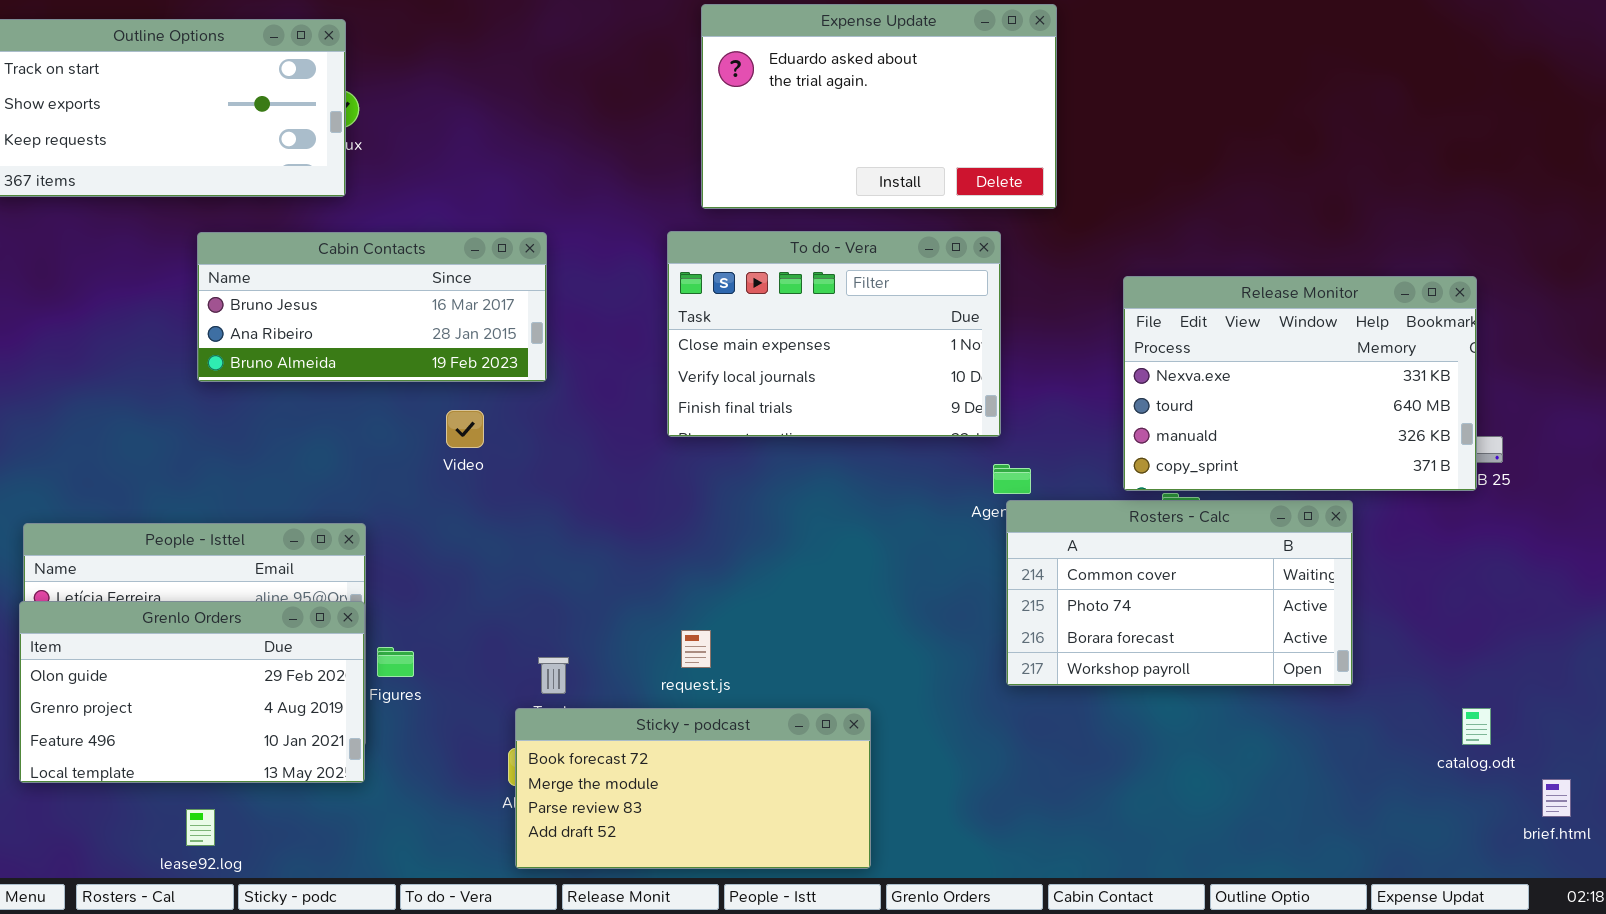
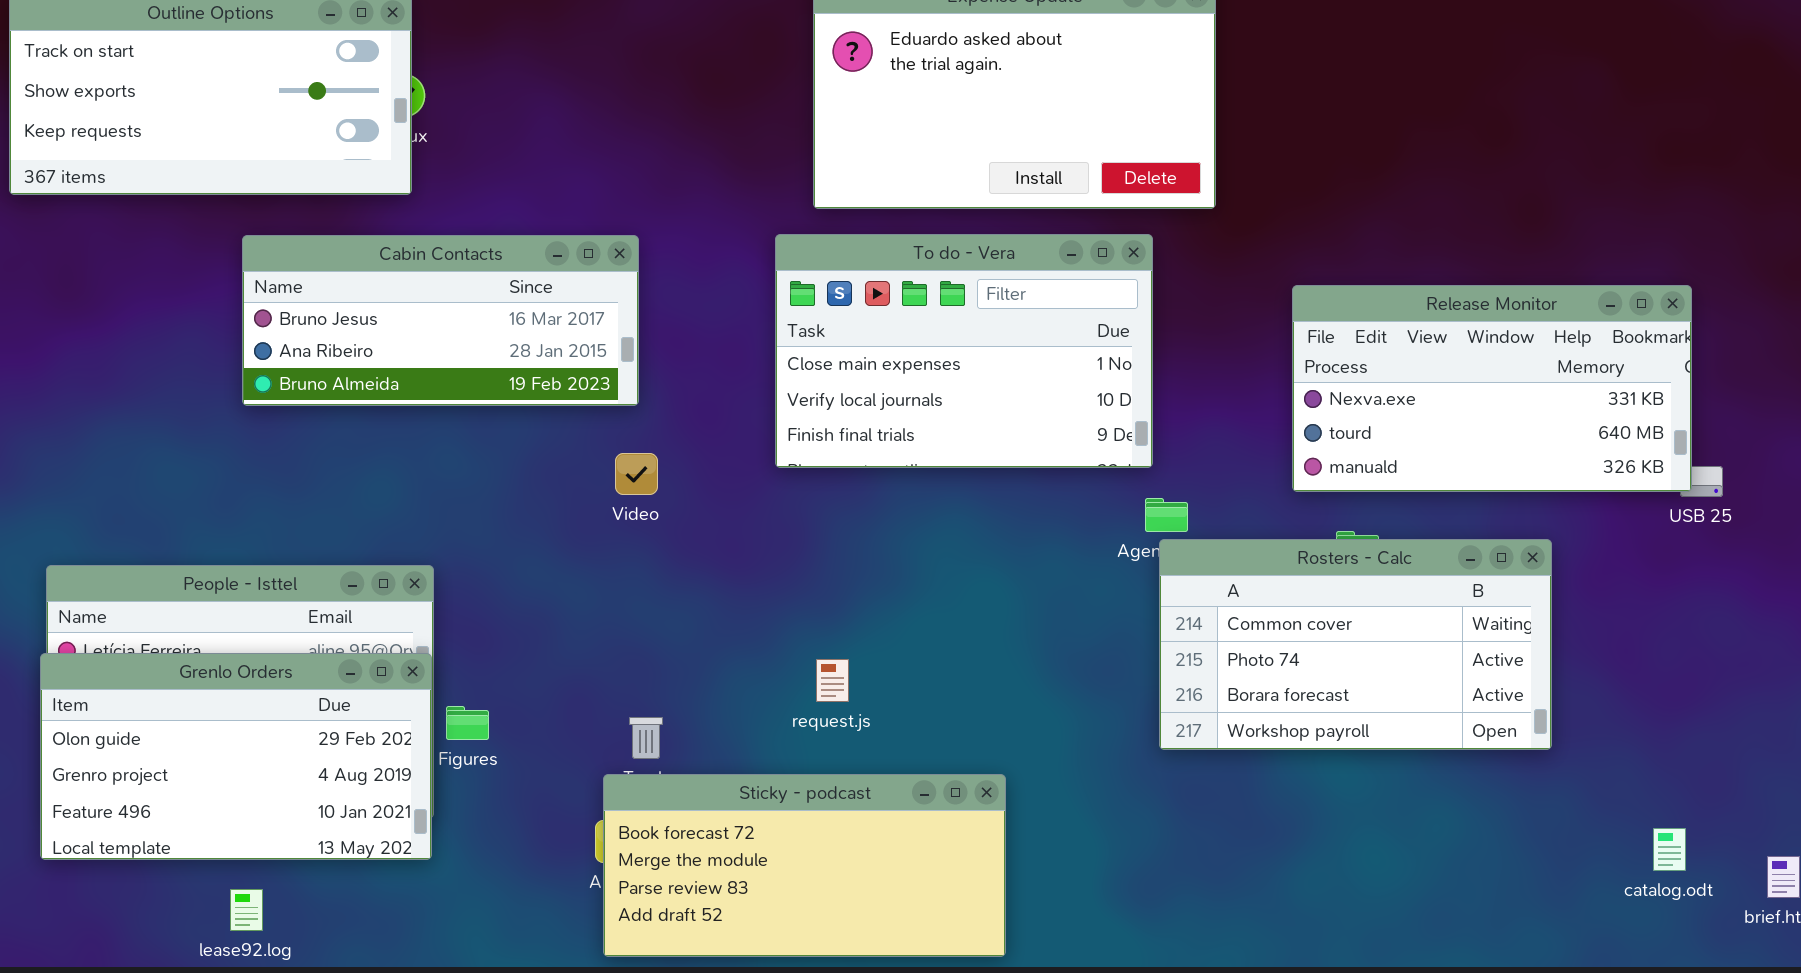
Release Monitor: [1123,276,1477,491] -> [1292,285,1692,492], resized
Video: [446,410,484,448] -> [615,453,658,495], moved
request.js: [681,630,711,668] -> [816,659,849,702], moved
catalog.odt: [1462,708,1491,745] -> [1653,828,1686,871], moved

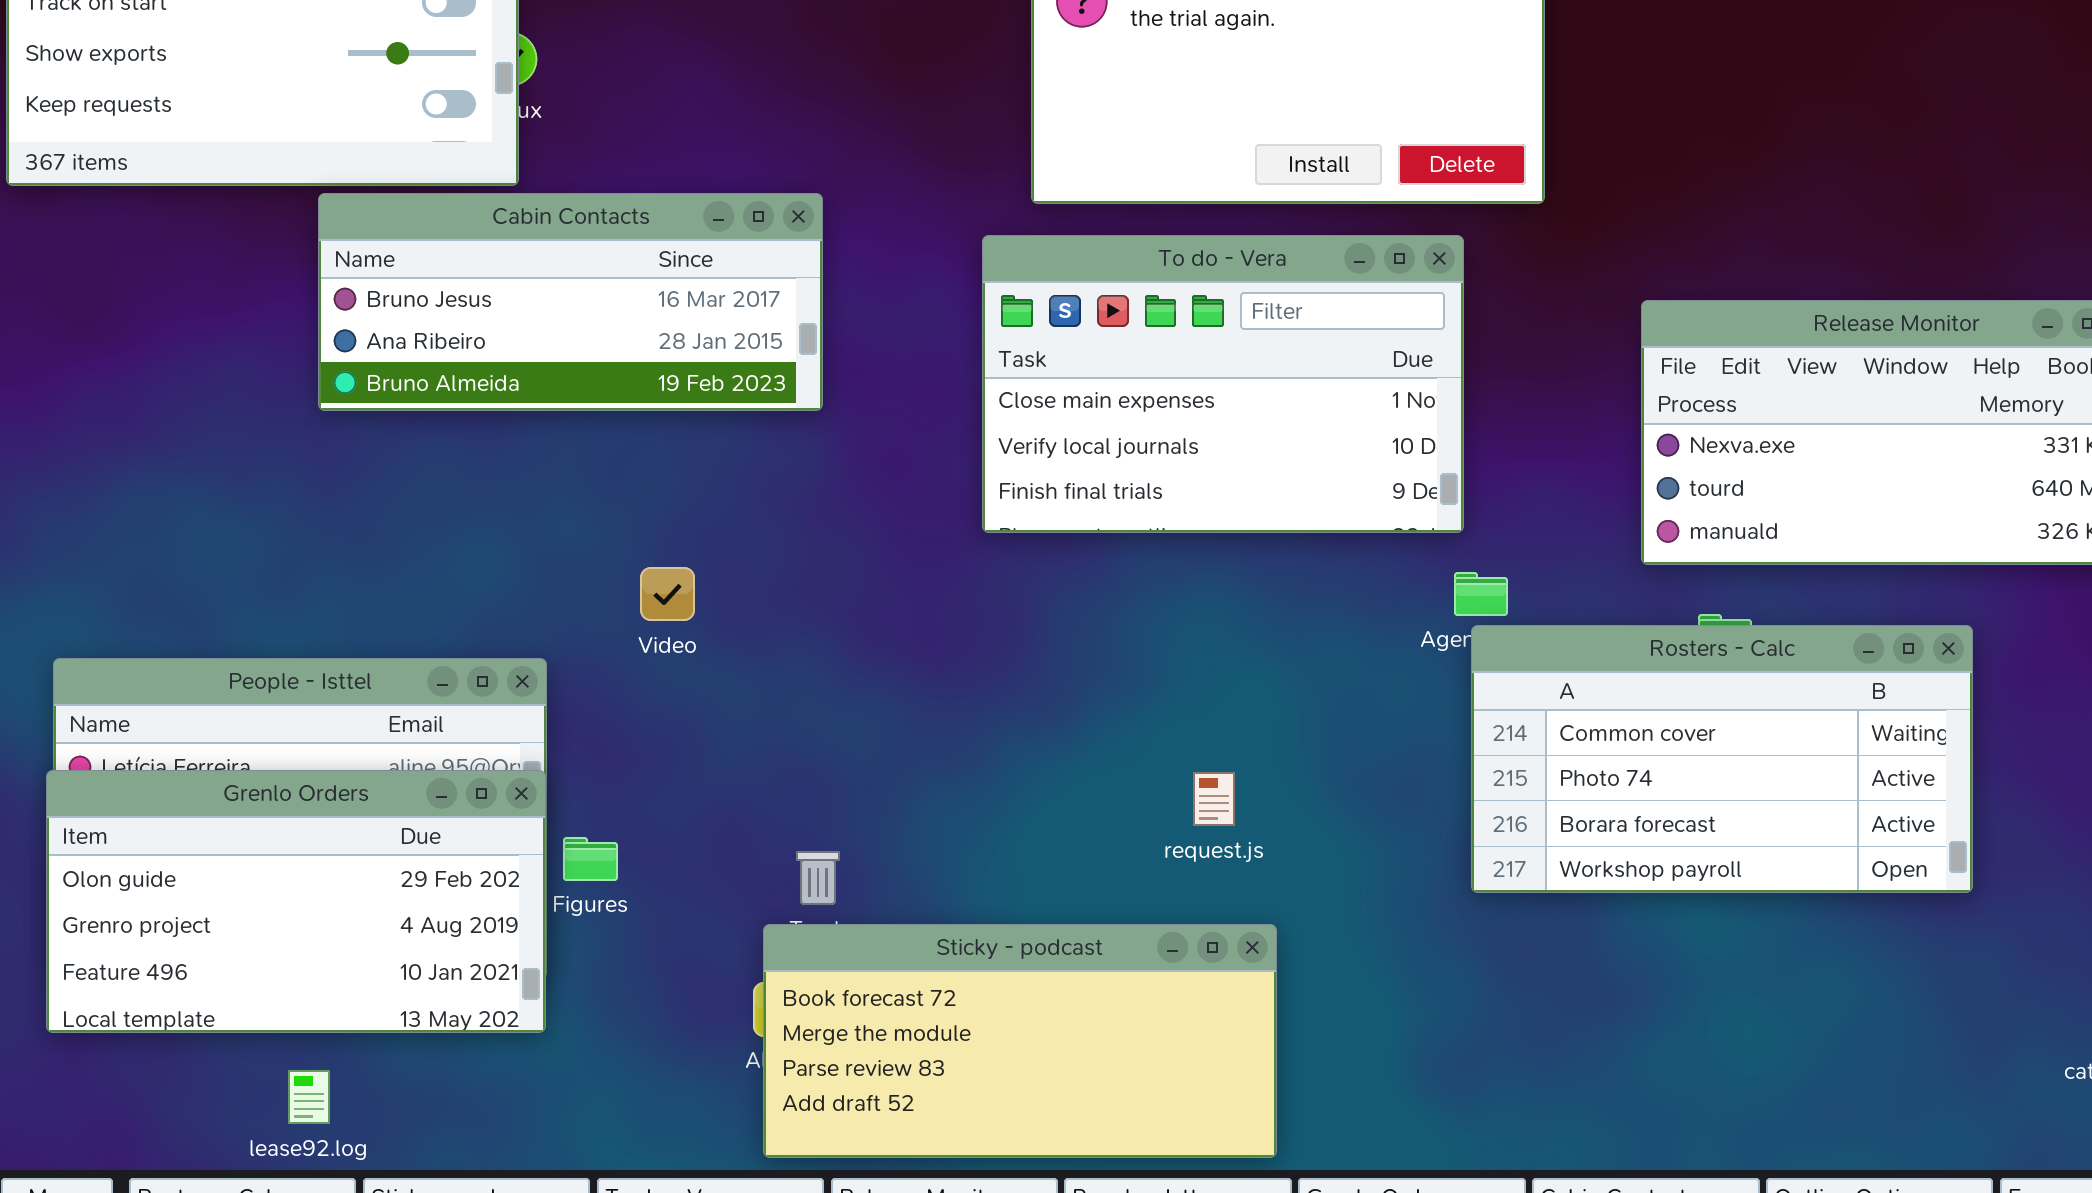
Cabin Contacts: [242,235,639,406] -> [318,193,823,411], moved
Video: [615,453,658,495] -> [640,567,695,621], moved
request.js: [816,659,849,702] -> [1193,772,1235,826], moved

